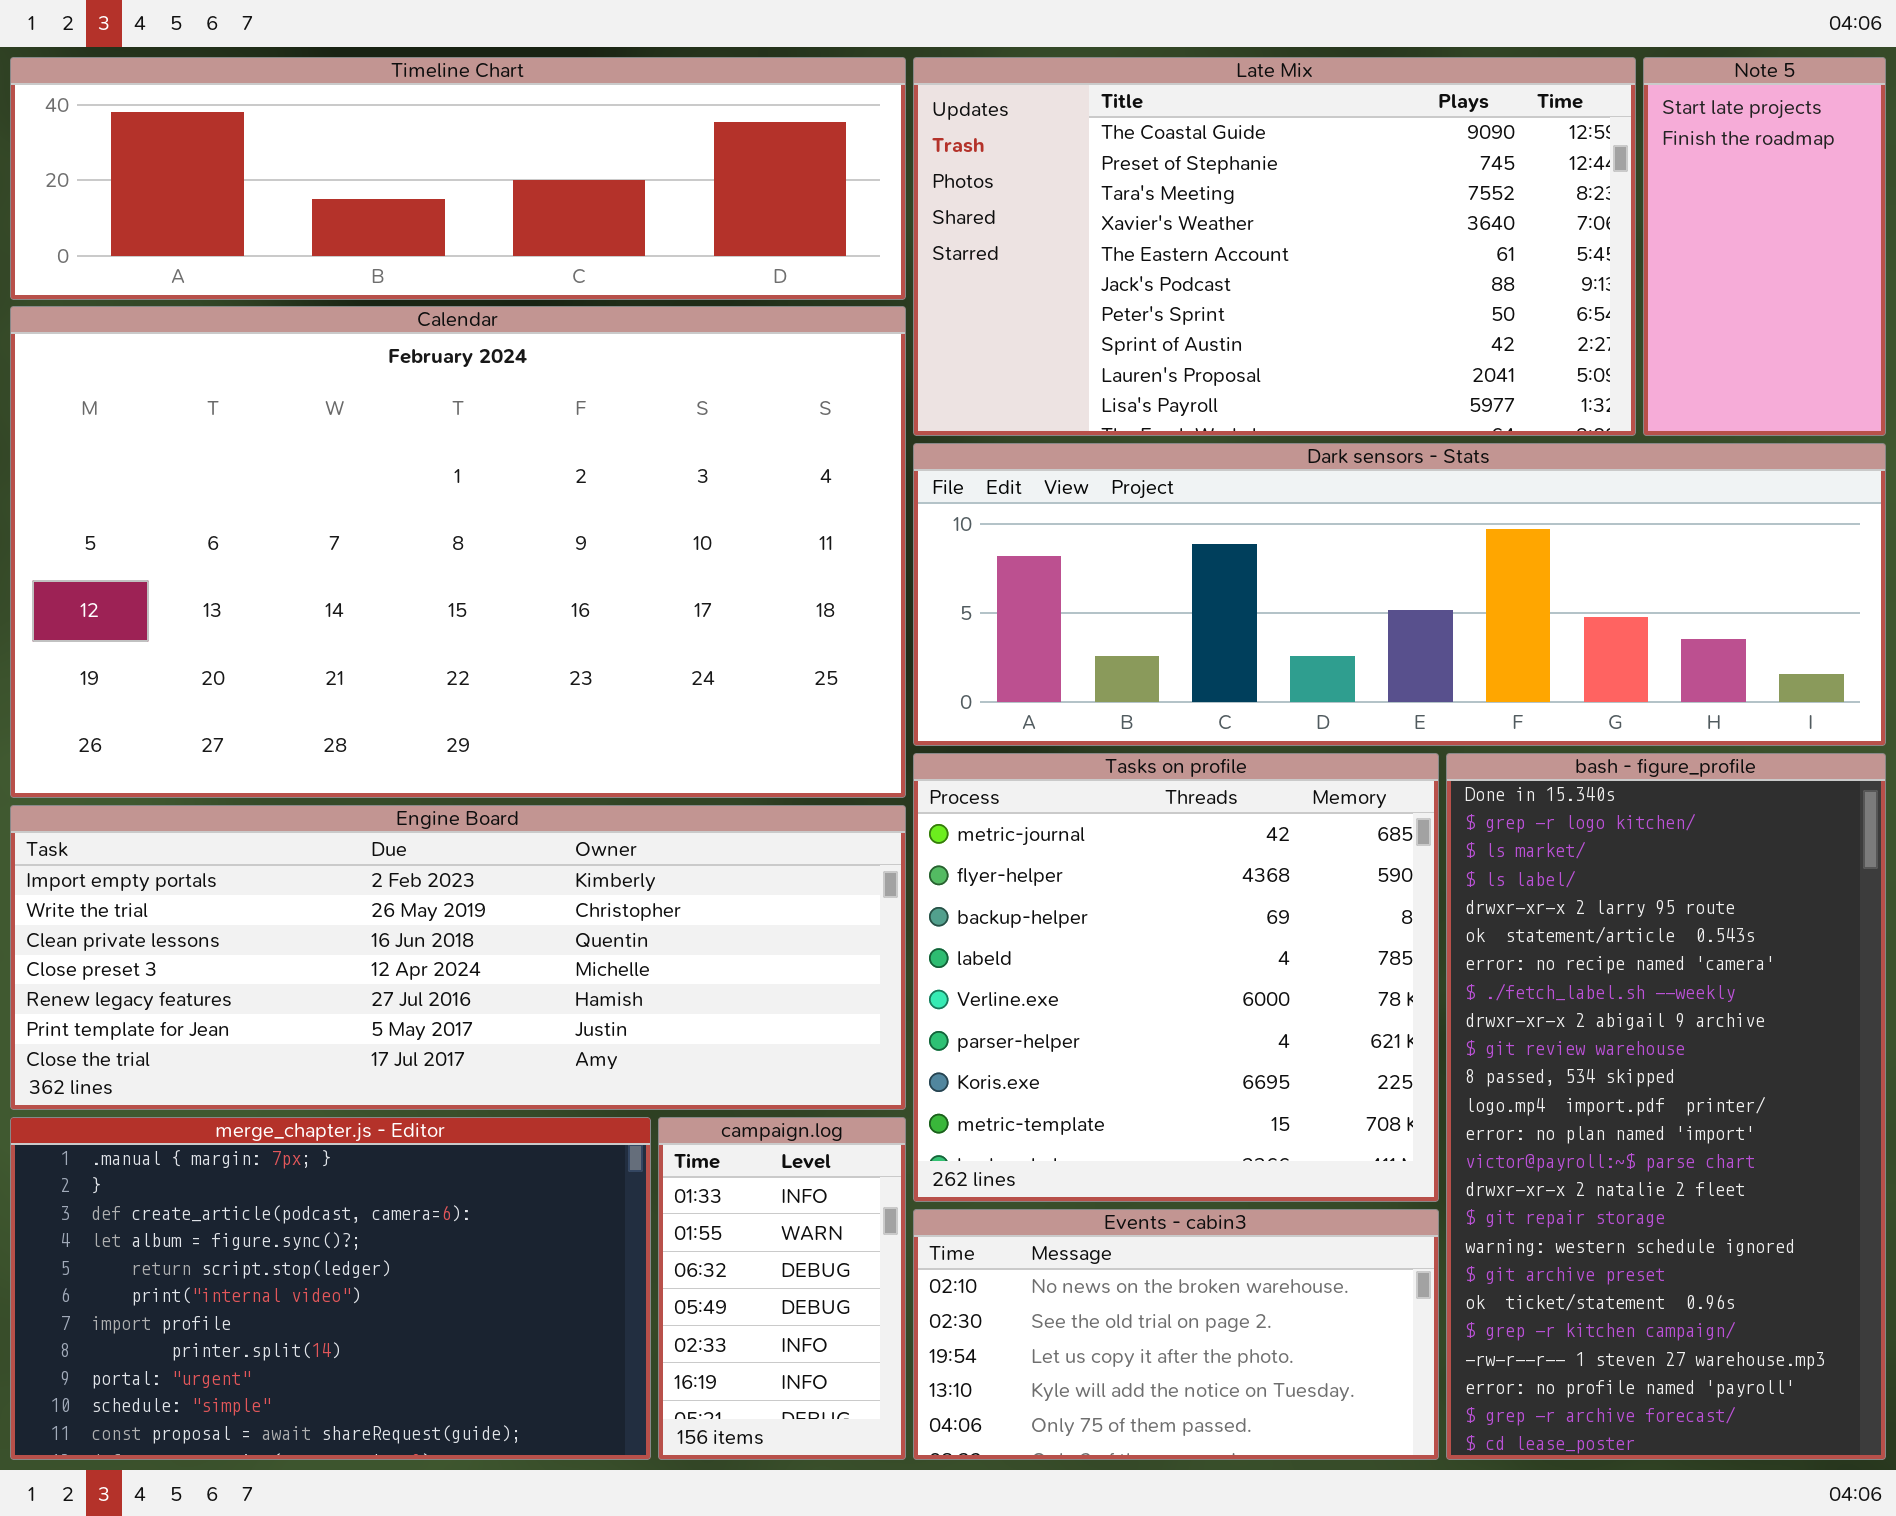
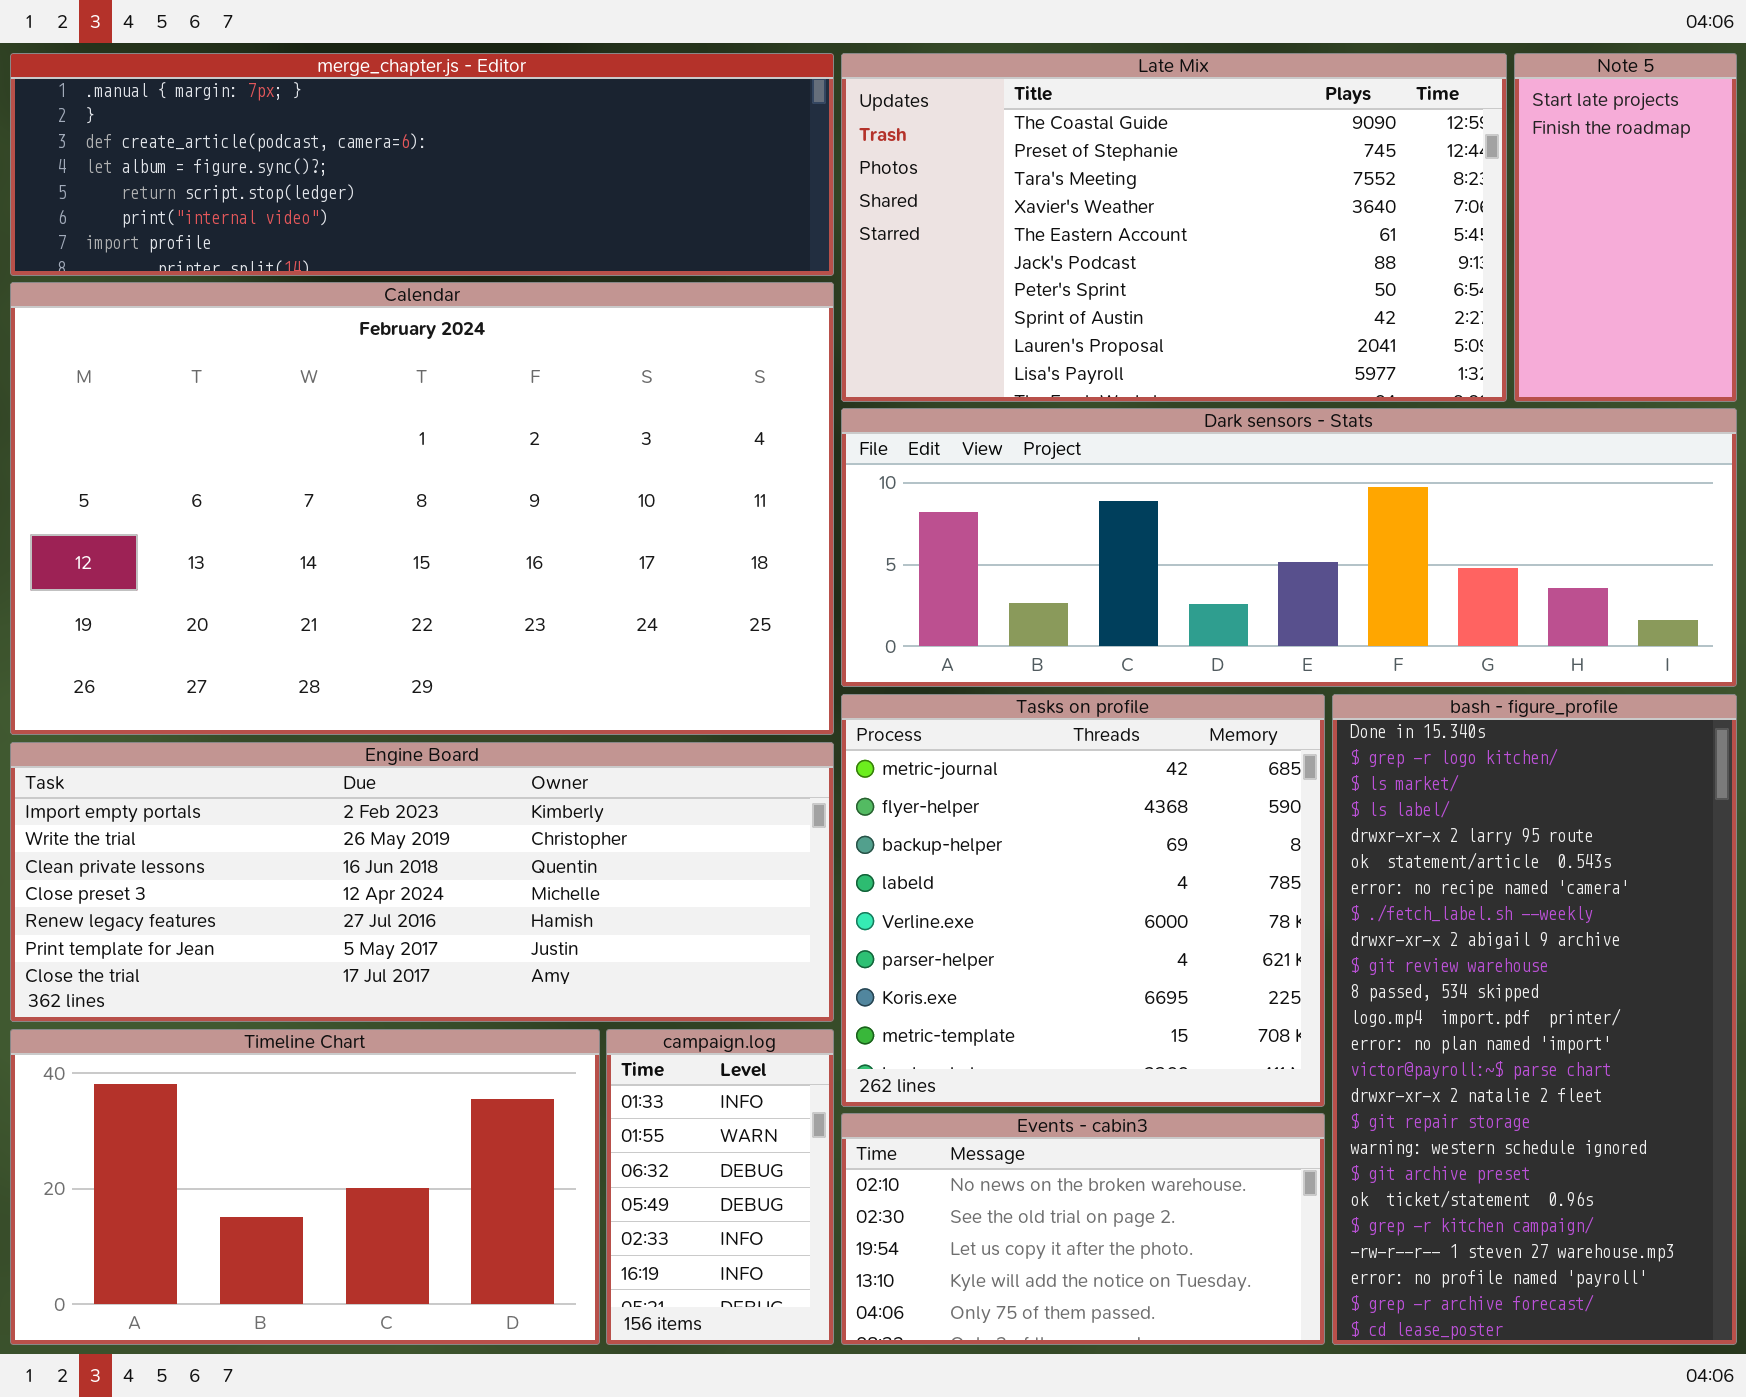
Timeline Chart: [10,57,906,300] -> [10,1029,600,1345], moved, resized
merge_chapter.js - Editor: [10,1117,651,1460] -> [10,53,834,276], moved, resized

